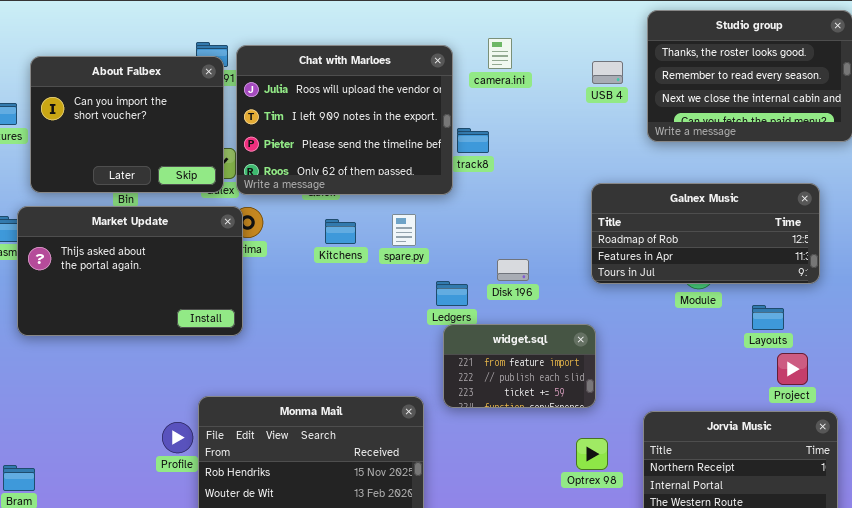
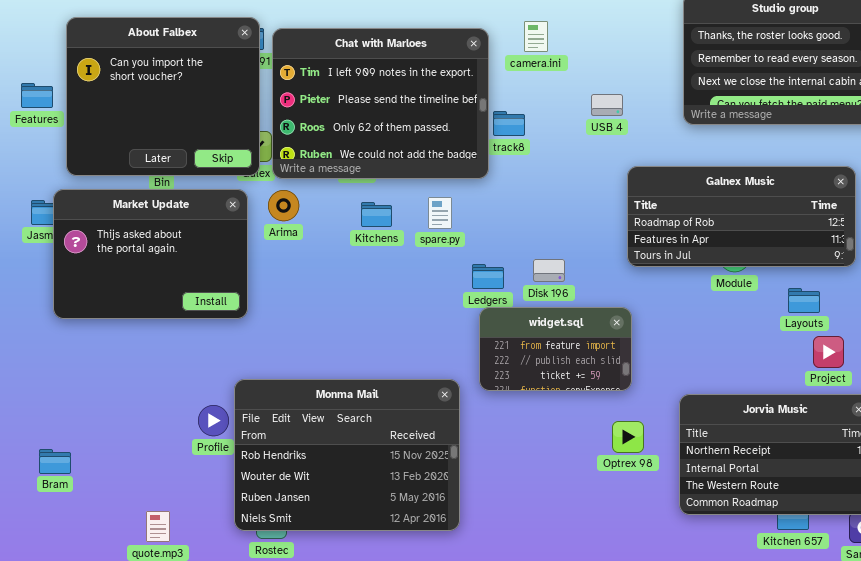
Chat with Marloes: [236,45,453,195] -> [272,28,489,179], scrolled down 1 row
About Falbex: [30,56,224,193] -> [66,17,260,176], resized
USB 4: [592,61,623,84] -> [591,94,623,116], moved
Market Update: [17,206,243,336] -> [53,189,248,319], resized
Disk 196: [497,259,529,281] -> [533,259,565,282], moved

